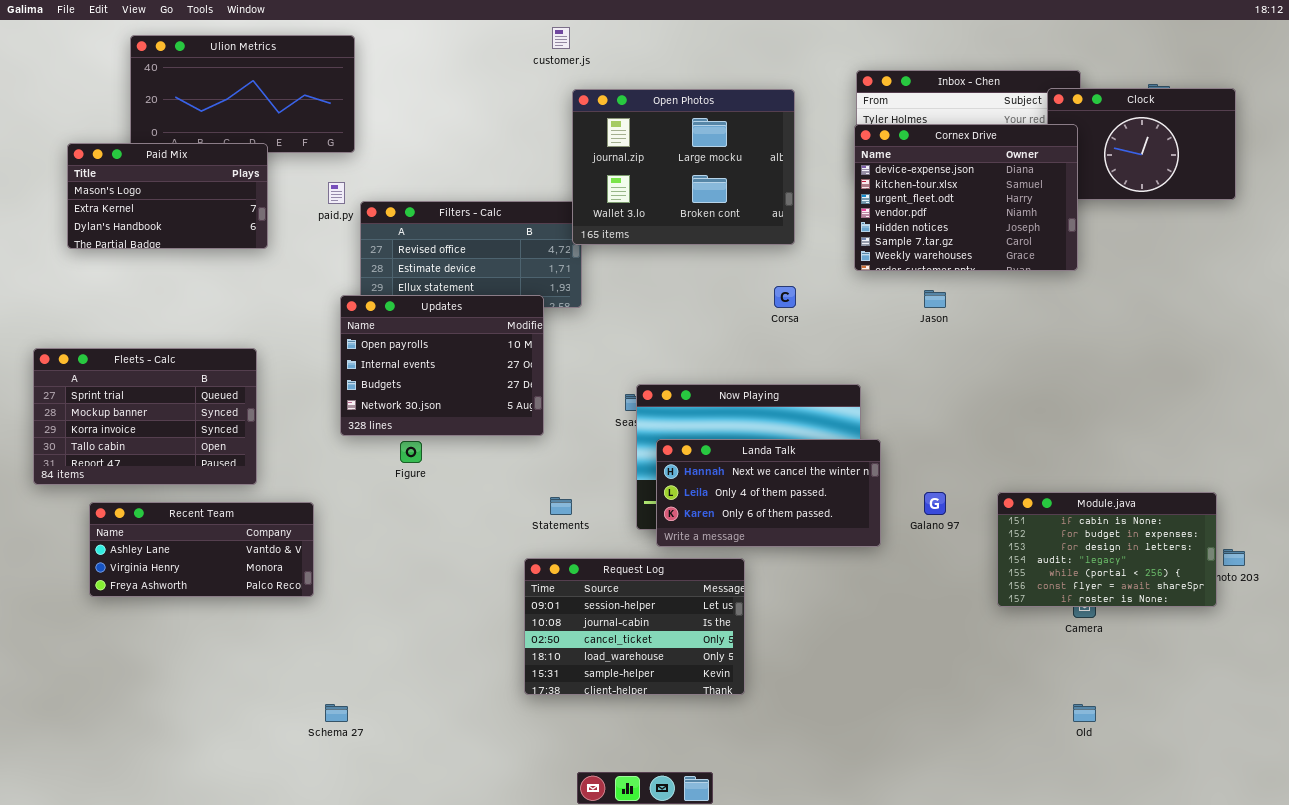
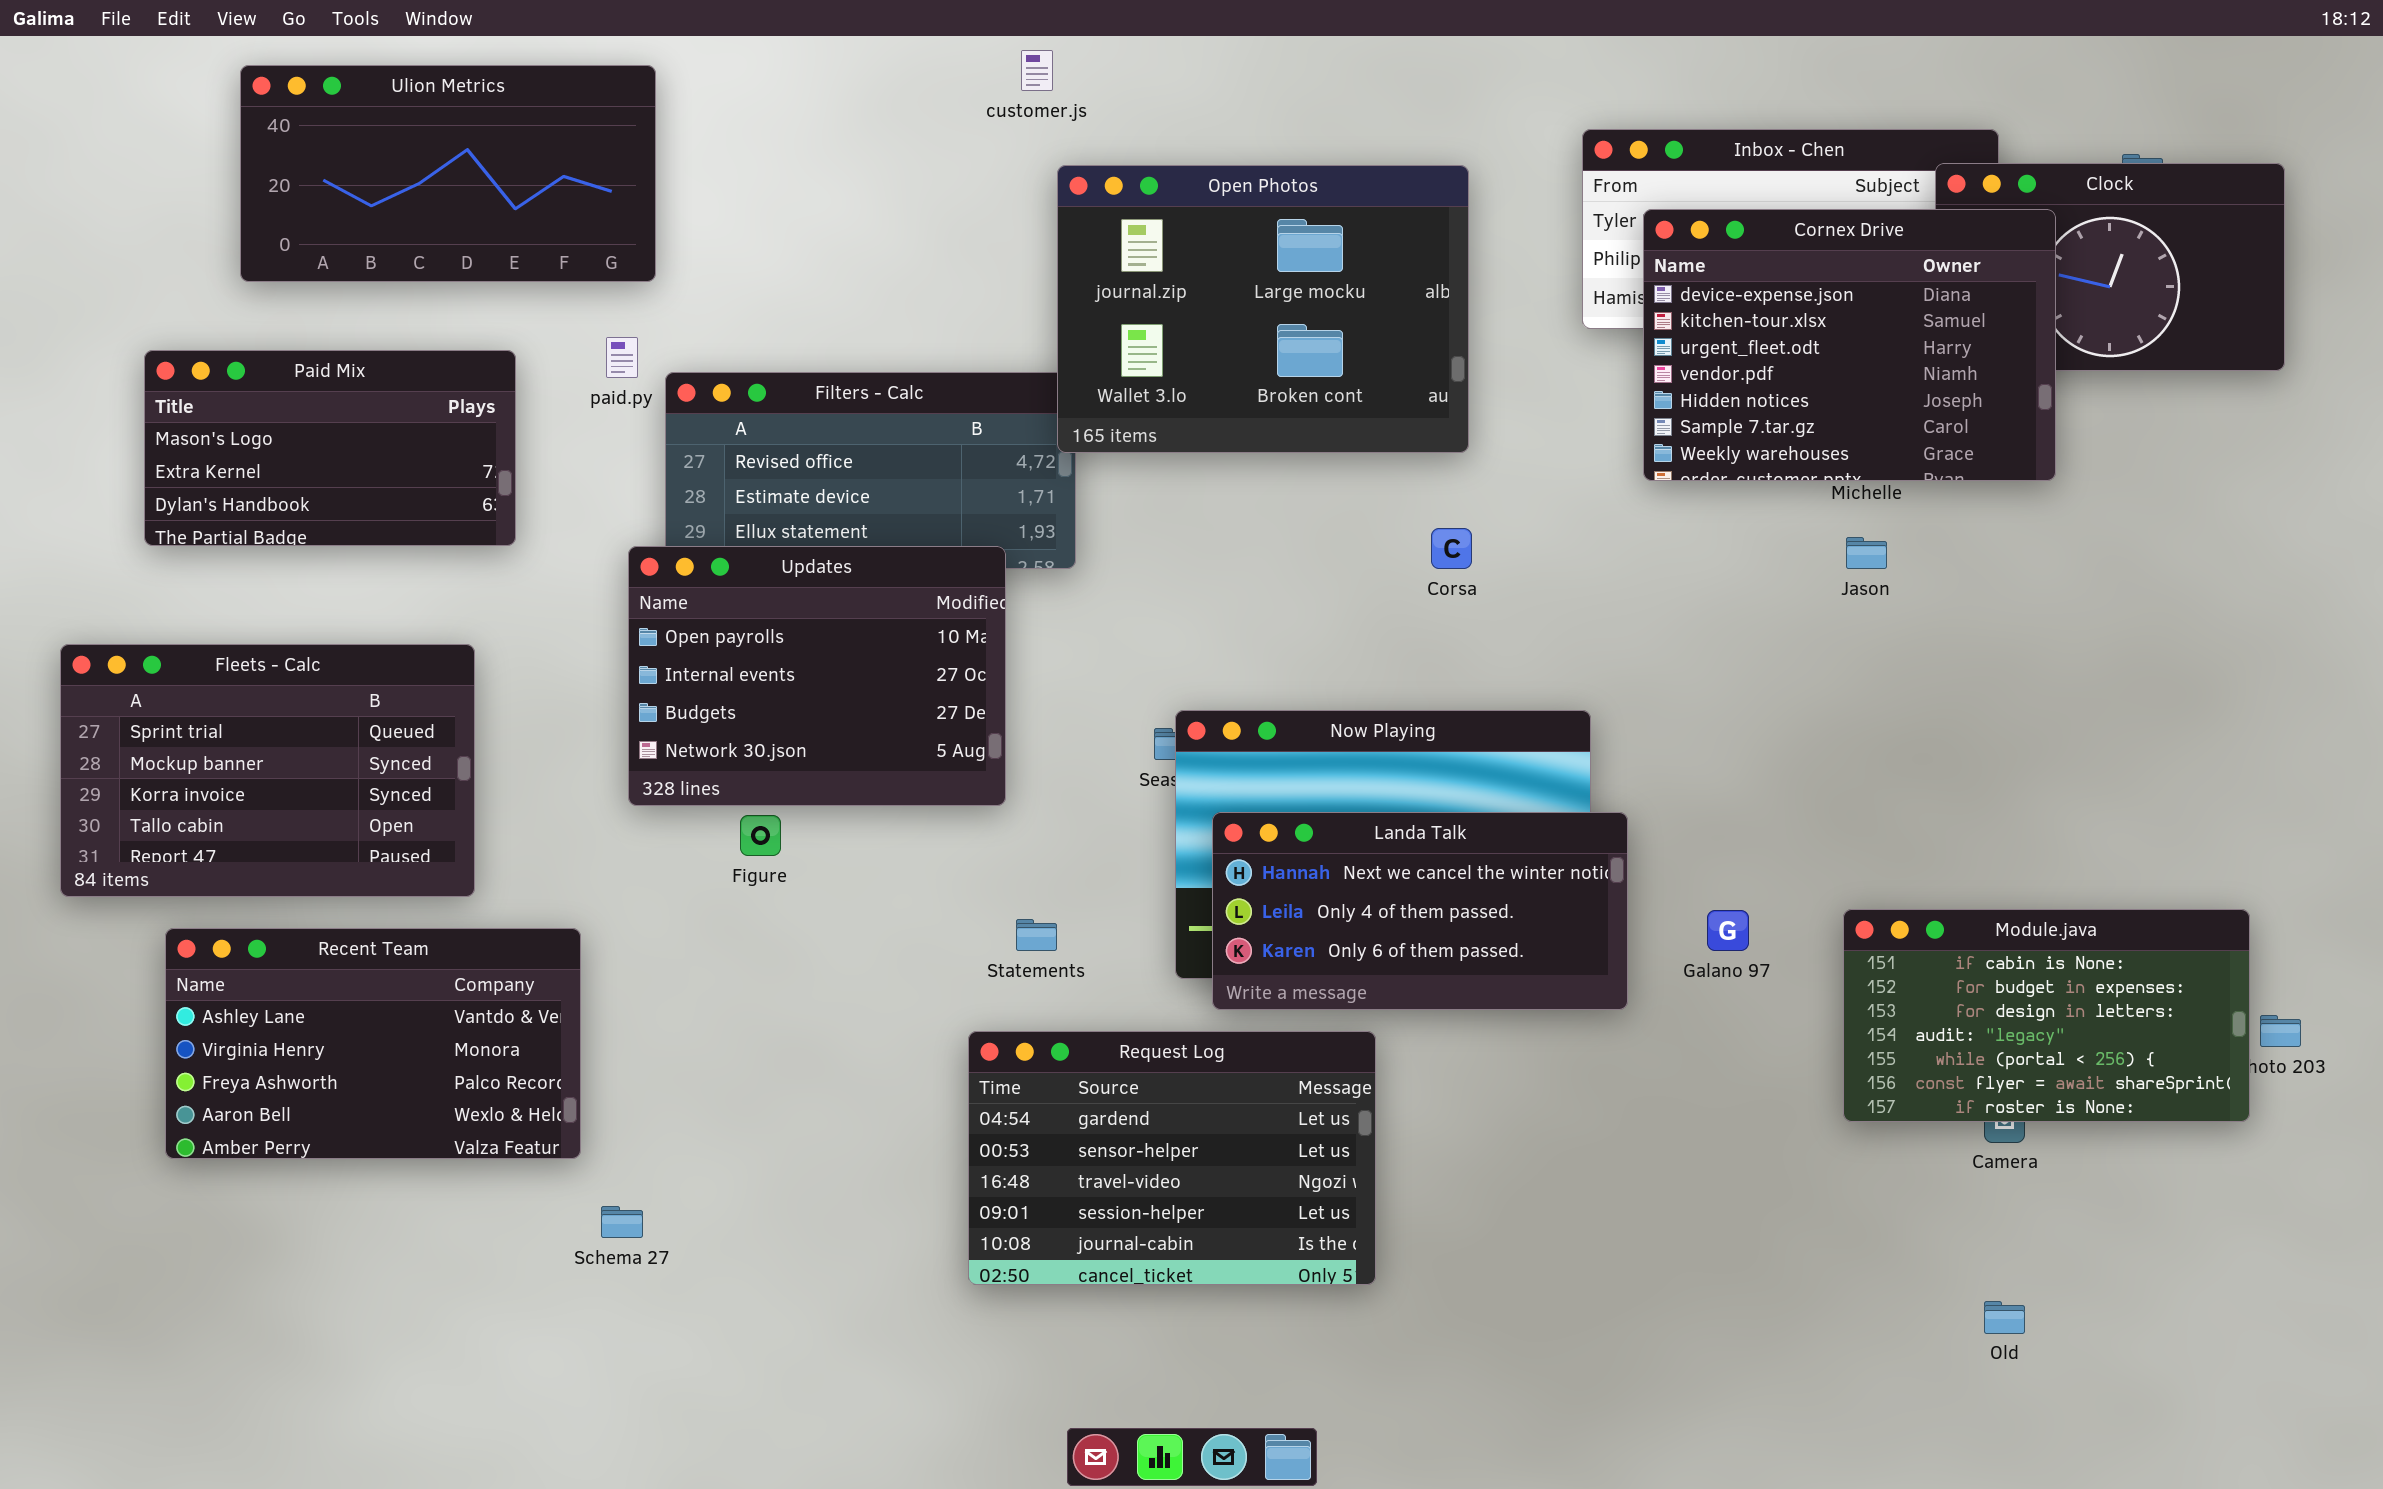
Cornex Drive: [854,124,1078,271] -> [1643,209,2056,481], moved
Paid Mix: [67,143,268,249] -> [144,350,516,546], moved
Jason: [924,290,946,308] -> [1846,537,1887,569], moved
Recent Team: [89,502,314,597] -> [165,928,581,1159], resized
Request Log: [524,558,745,695] -> [968,1031,1376,1285], scrolled up 3 rows
Schema 27: [325,704,348,722] -> [601,1206,643,1238], moved

